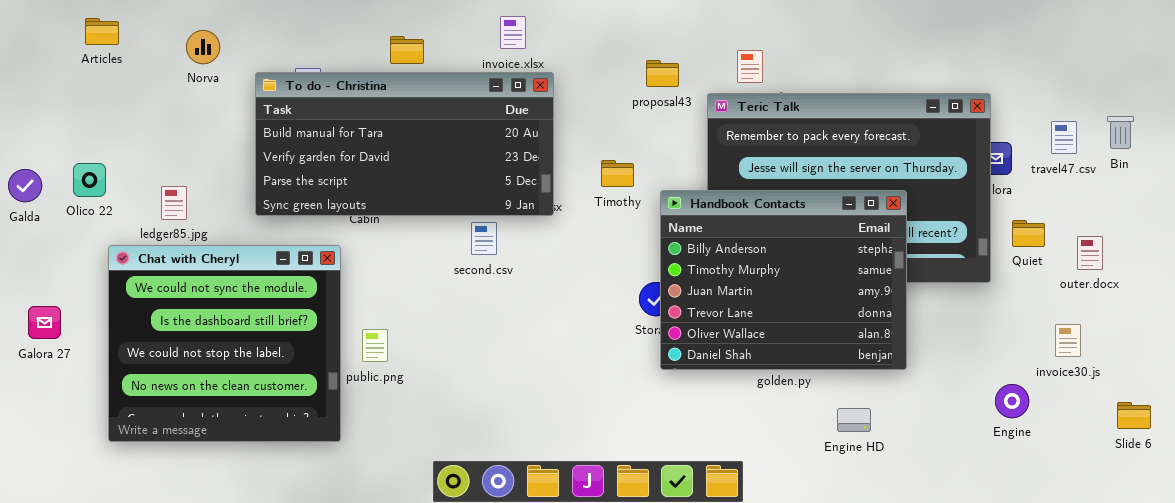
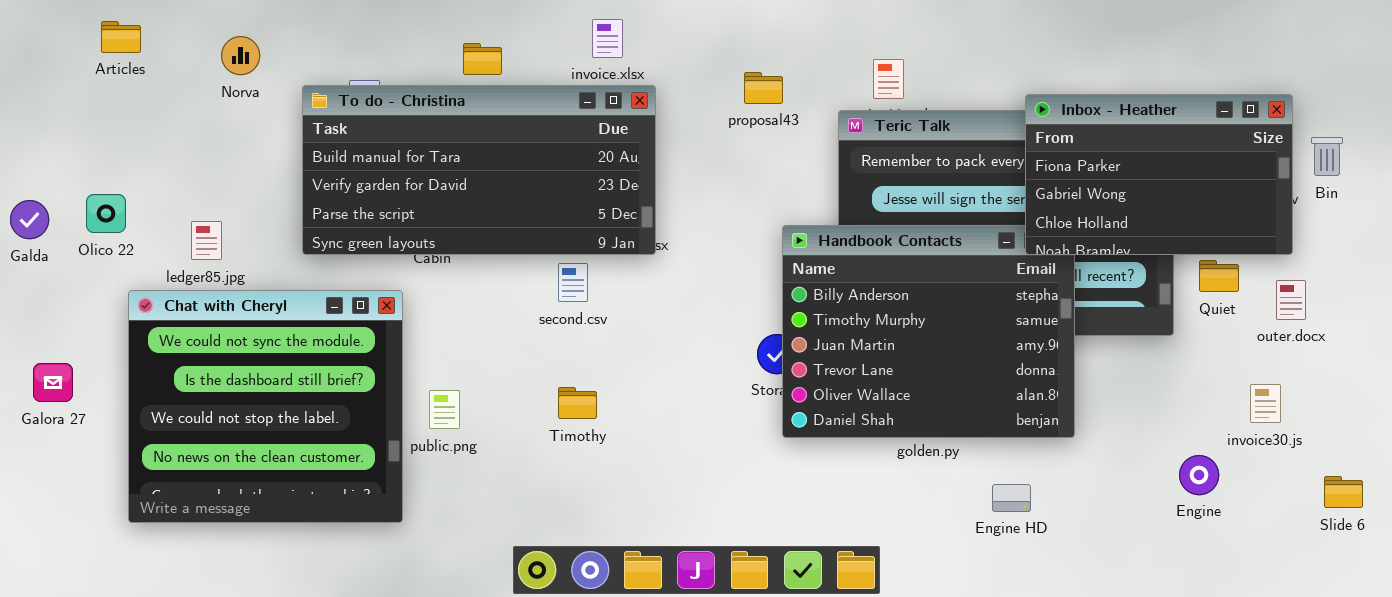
proposal43: [646,60,679,87] -> [744,72,783,104], moved
Inbox - Heather: none -> [1025,94,1293,255], opened
Timothy: [601,160,634,187] -> [558,387,597,419], moved

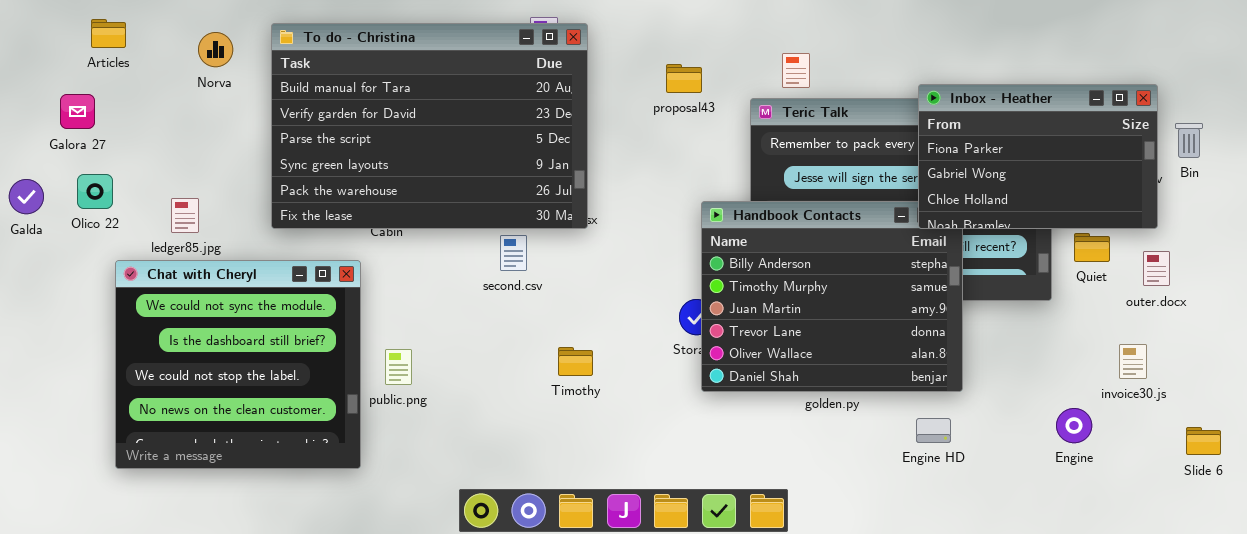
To do - Christina: [302,85,656,255] -> [271,23,588,229], resized
Galora 27: [33,363,73,402] -> [60,94,95,129], moved
Timothy: [558,387,597,419] -> [558,347,593,376], moved
Engine HD: [992,484,1031,512] -> [916,418,951,443], moved

